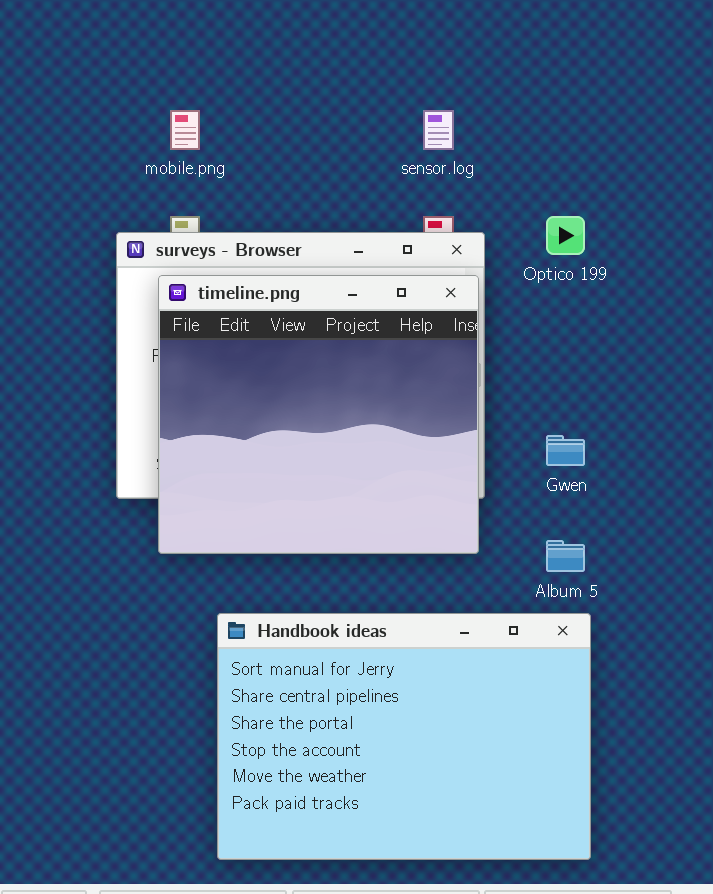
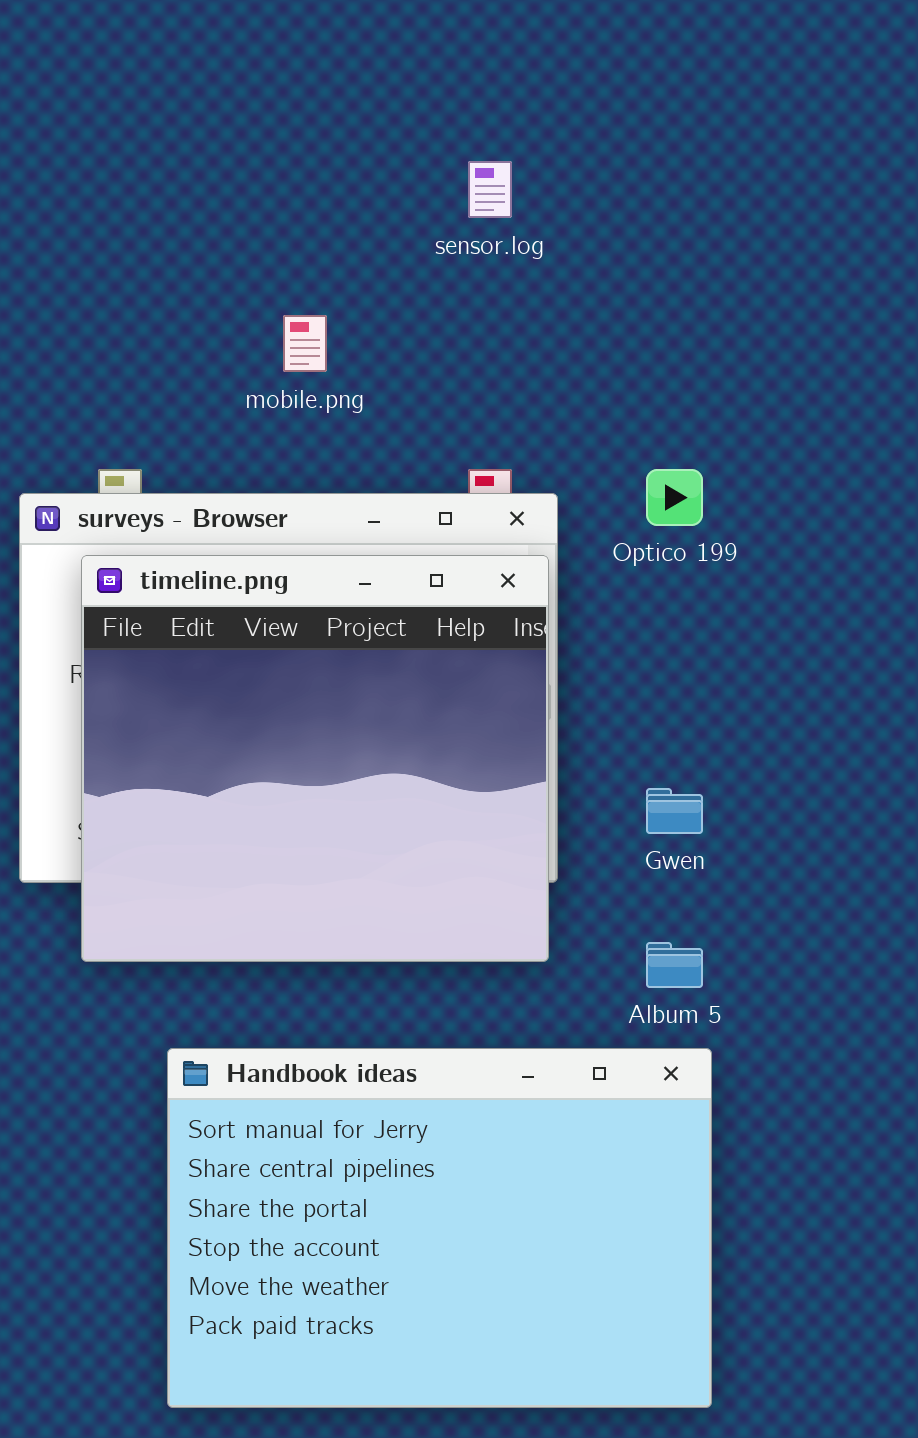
mobile.png: [170,110,200,150] -> [283,315,327,372], moved
sensor.log: [423,110,454,150] -> [468,161,512,218], moved

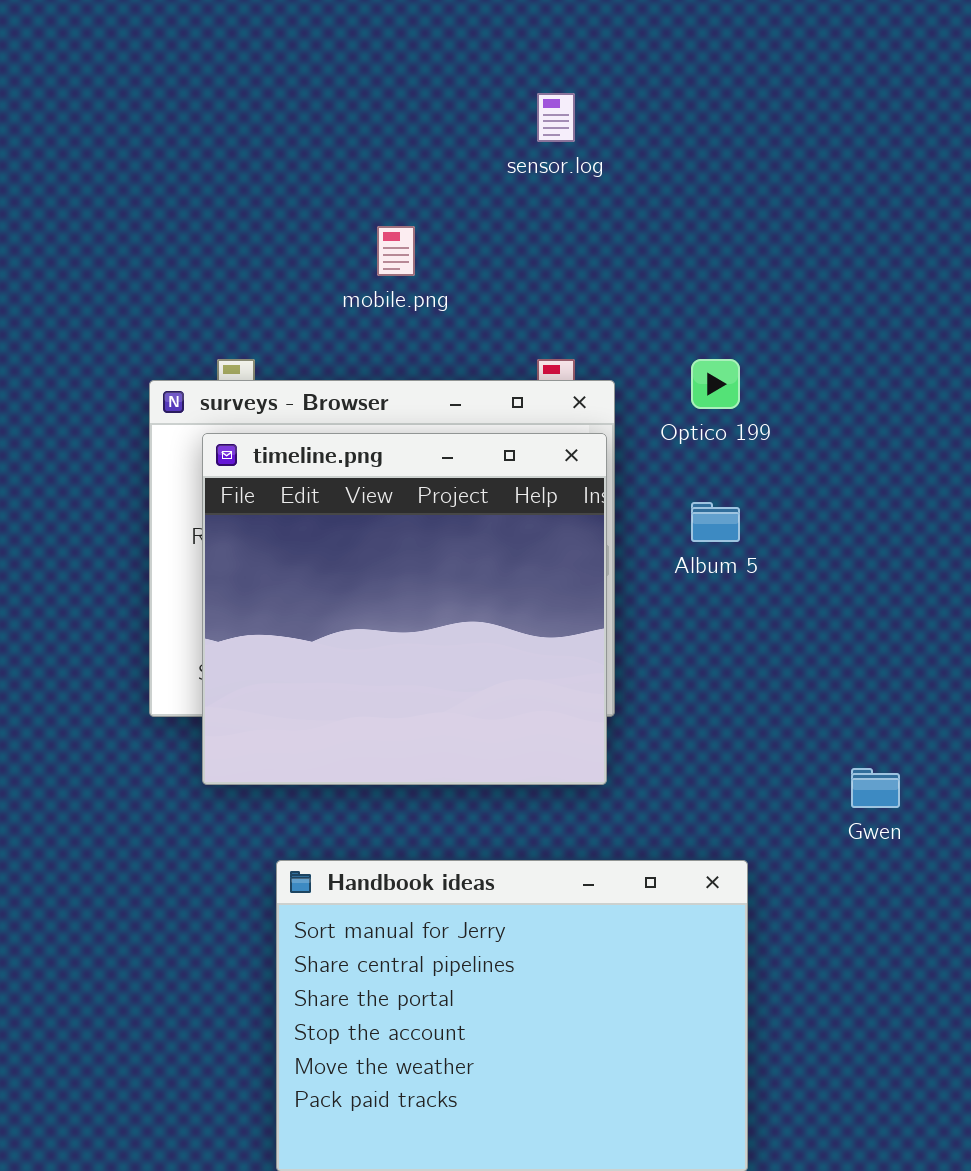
Gwen: [646,788,703,834] -> [851,768,900,808], moved
Album 5: [646,942,703,988] -> [691,502,740,542], moved

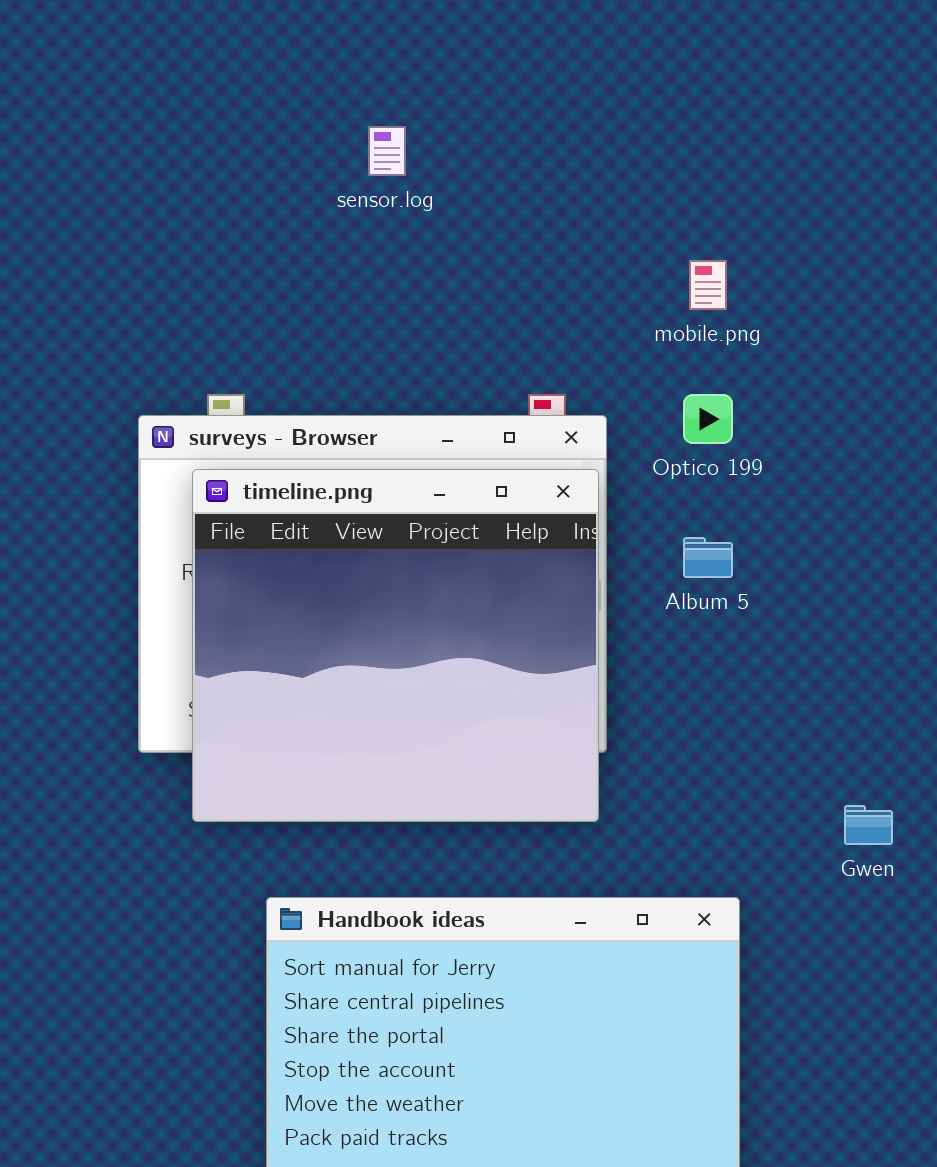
sensor.log: [537,93,575,142] -> [368,126,406,176], moved
mobile.png: [377,226,415,276] -> [689,260,727,310], moved

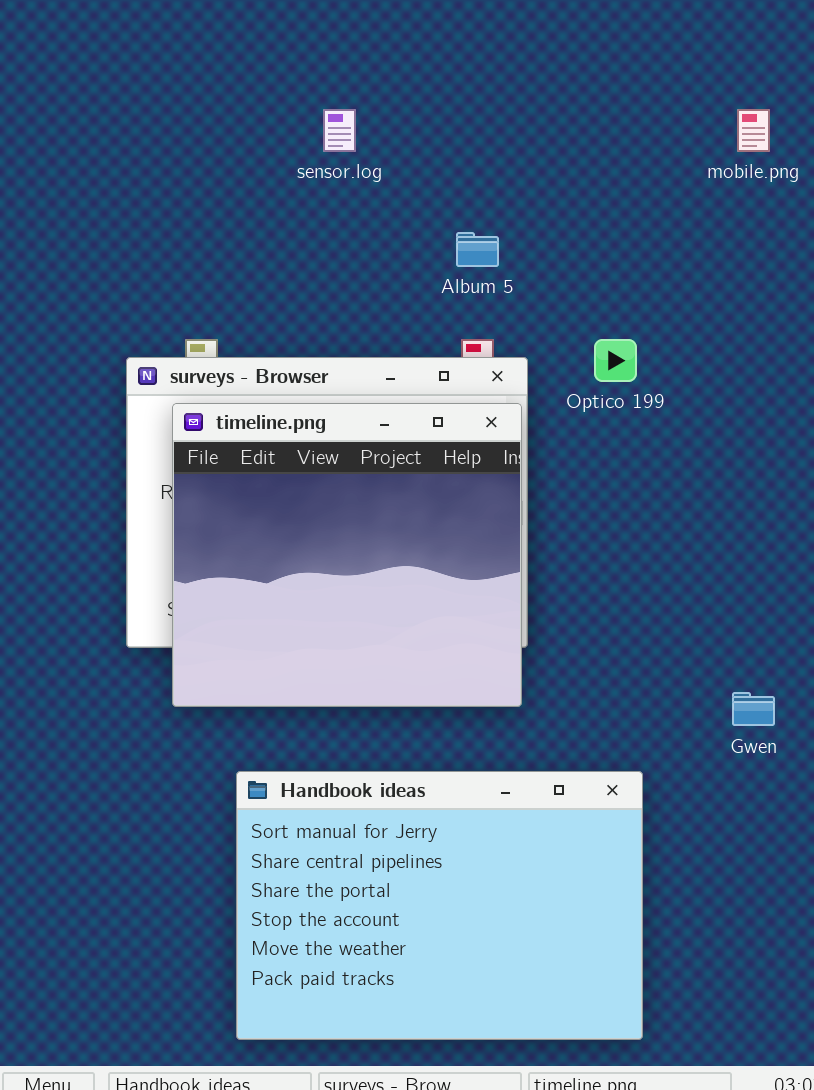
mobile.png: [689,260,727,310] -> [737,109,770,152], moved
Album 5: [683,537,733,578] -> [456,232,499,267], moved

